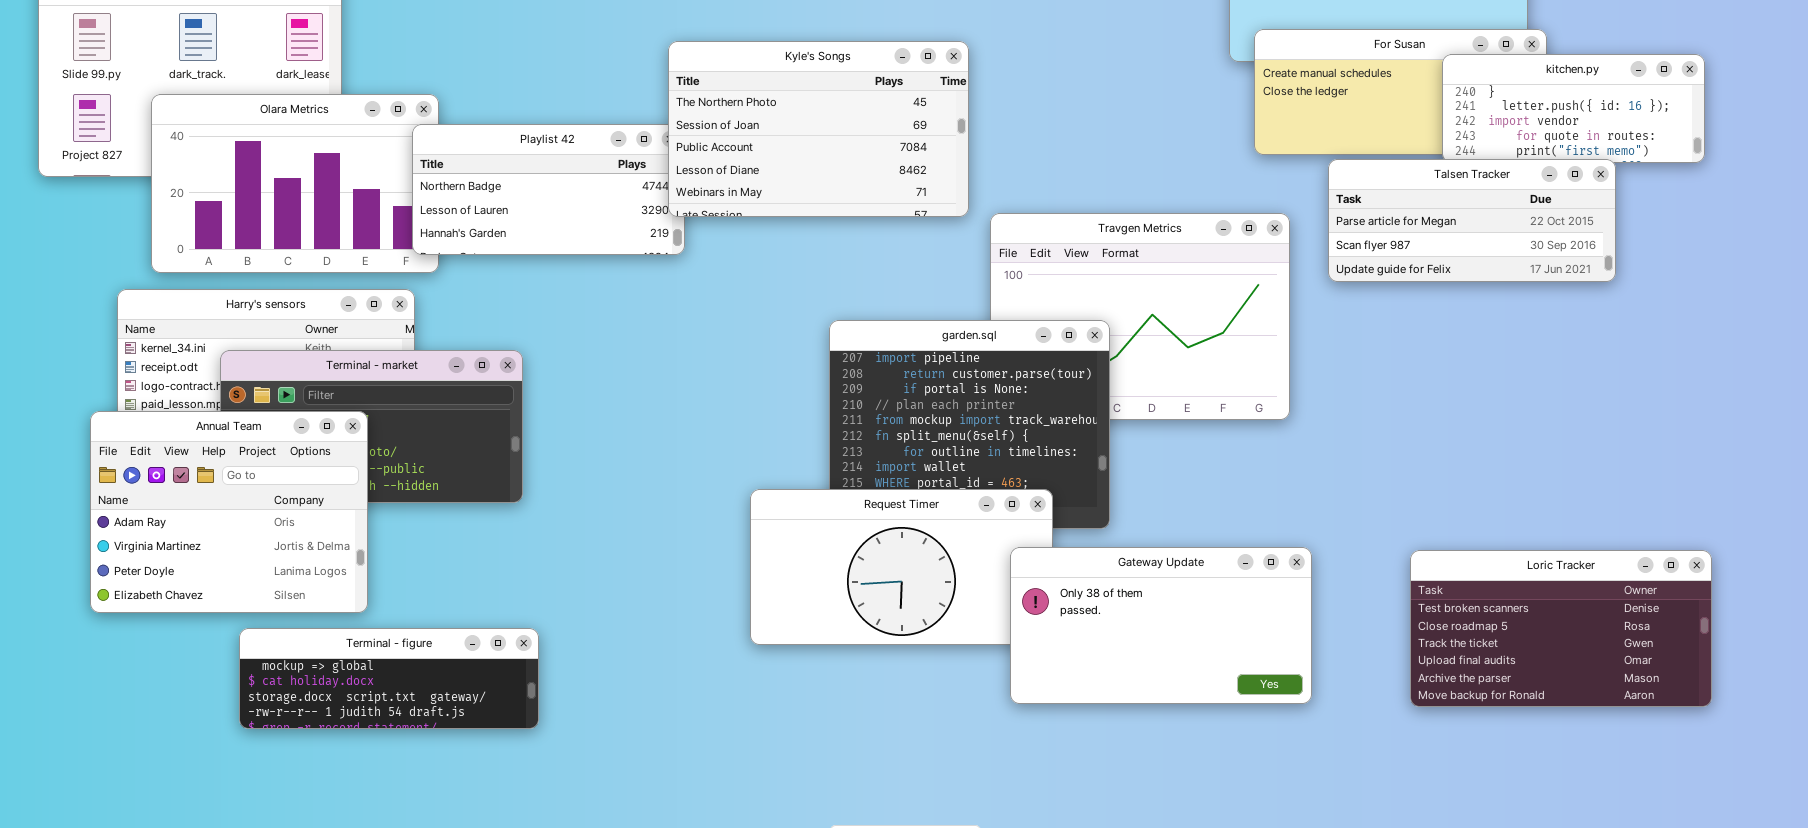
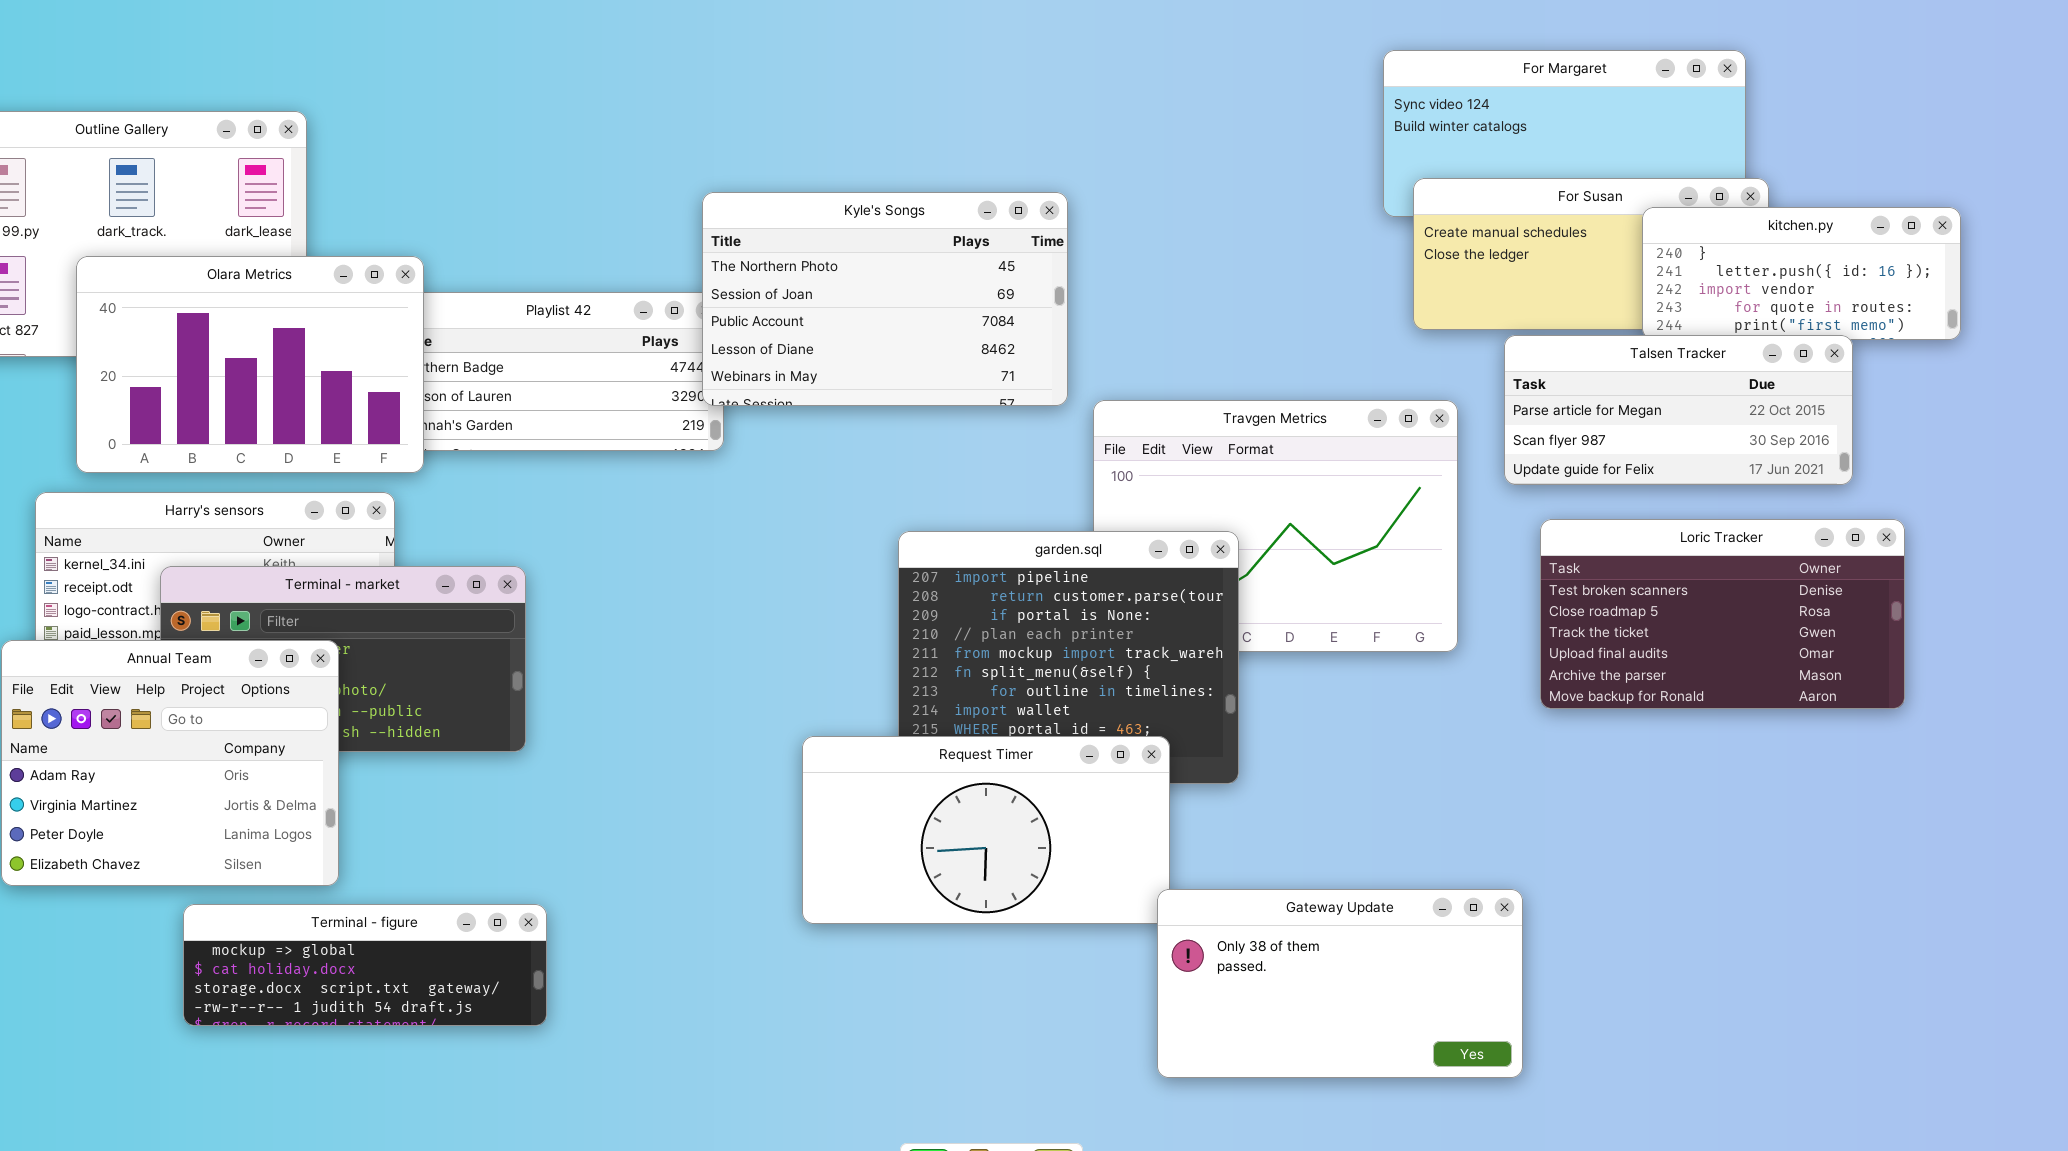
Olara Metrics: [151,94,439,273] -> [76,256,424,473], raised
Gateway Update: [1010,547,1312,704] -> [1157,889,1523,1078], moved
Loric Tracker: [1410,550,1712,707] -> [1540,519,1905,709], moved

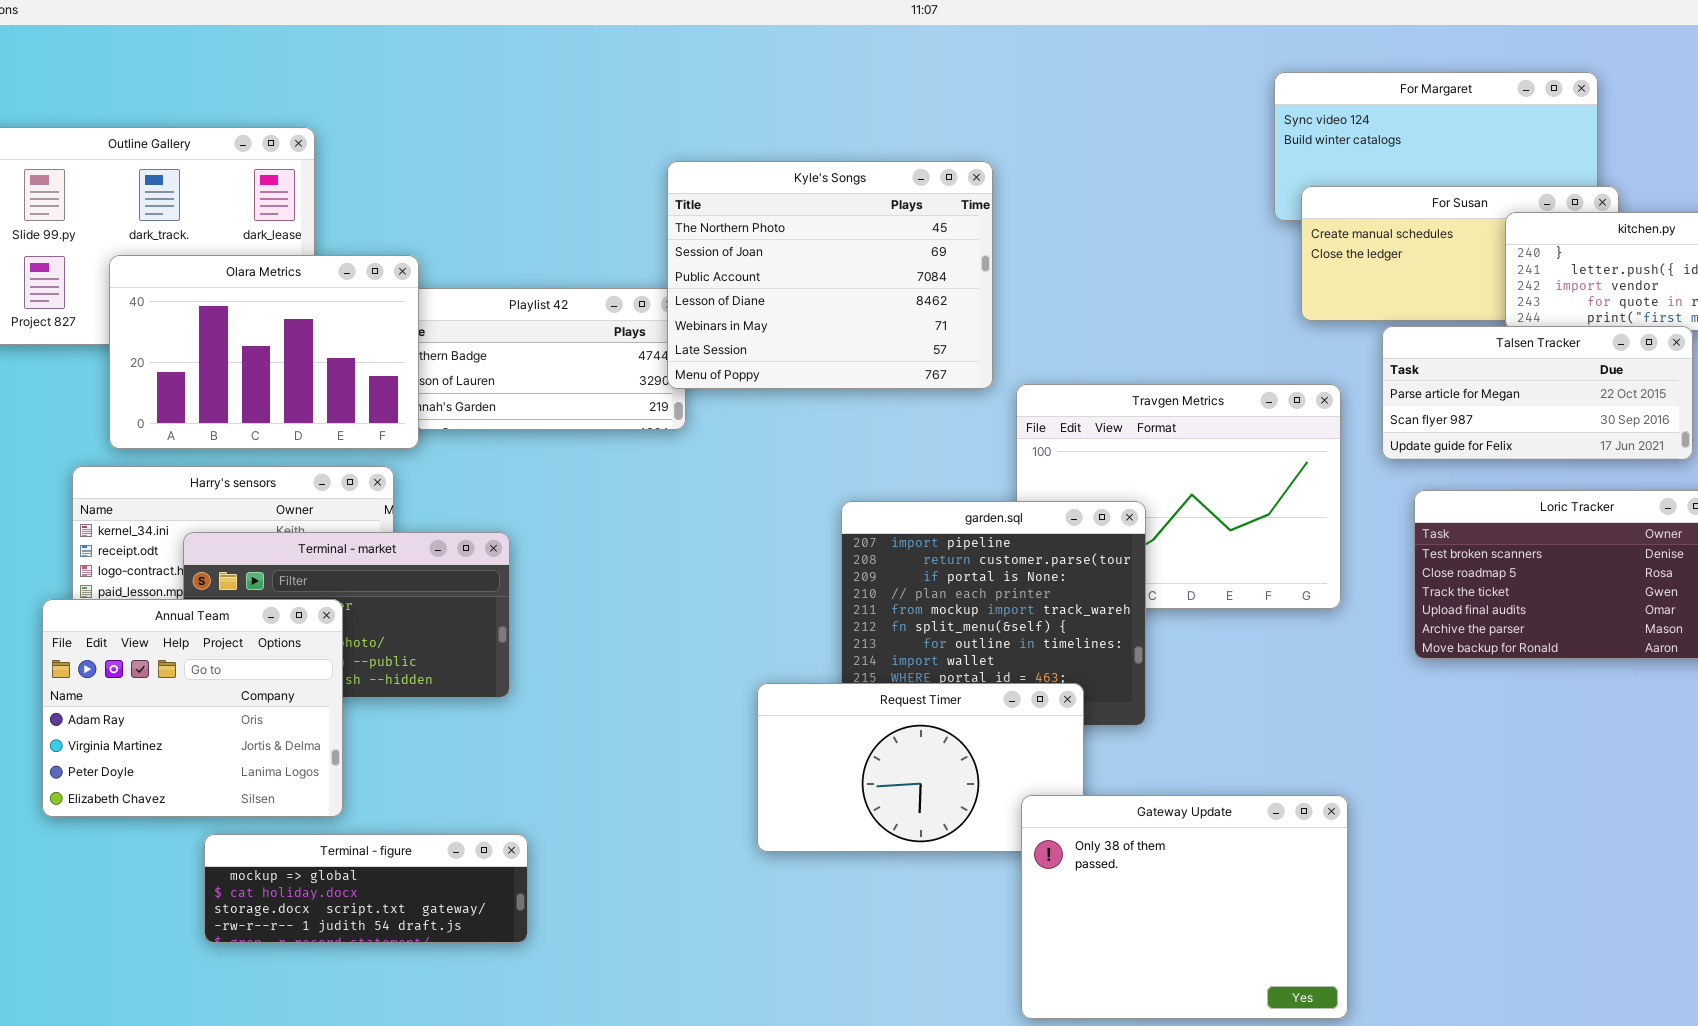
Kyle's Songs: [702,192,1068,406] -> [667,161,993,389], resized
Gateway Update: [1157,889,1523,1078] -> [1021,795,1348,1019], moved, resized

